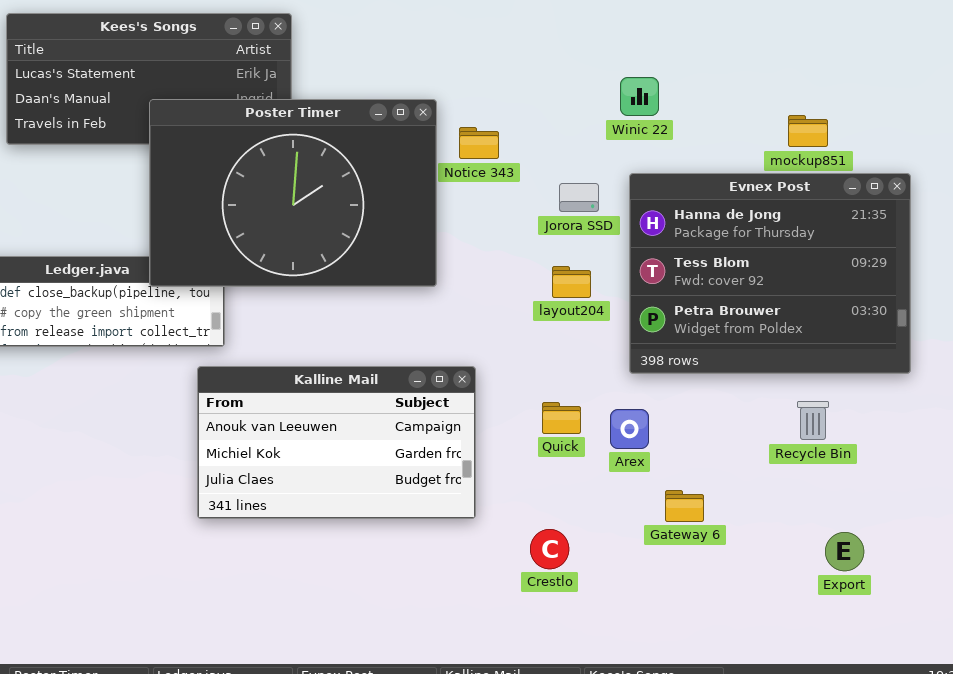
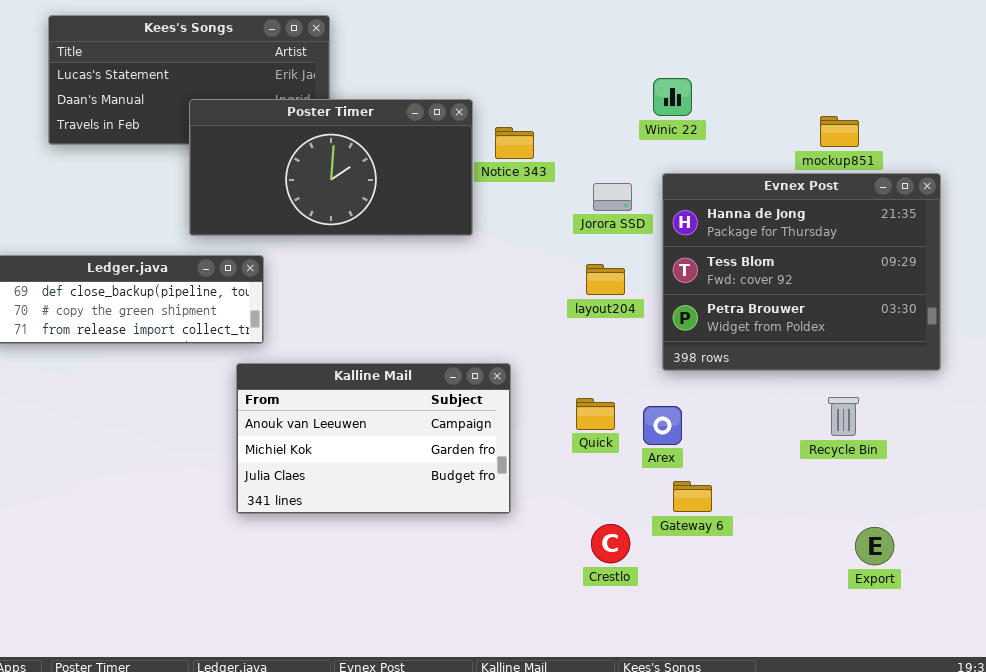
Poster Timer: [149,99,437,287] -> [189,99,473,236], resized
Gateway 6: [665,490,704,522] -> [673,481,712,512], moved
Crestlo: [530,529,569,569] -> [591,524,630,563], moved

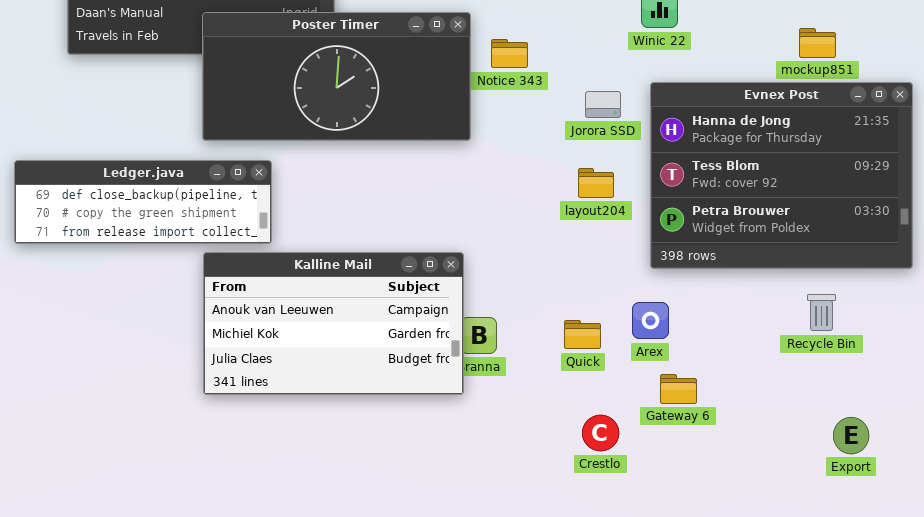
Kalline Mail: [236,363,511,514] -> [203,252,464,395], moved
Quick: [576,398,615,430] -> [564,320,601,349], moved

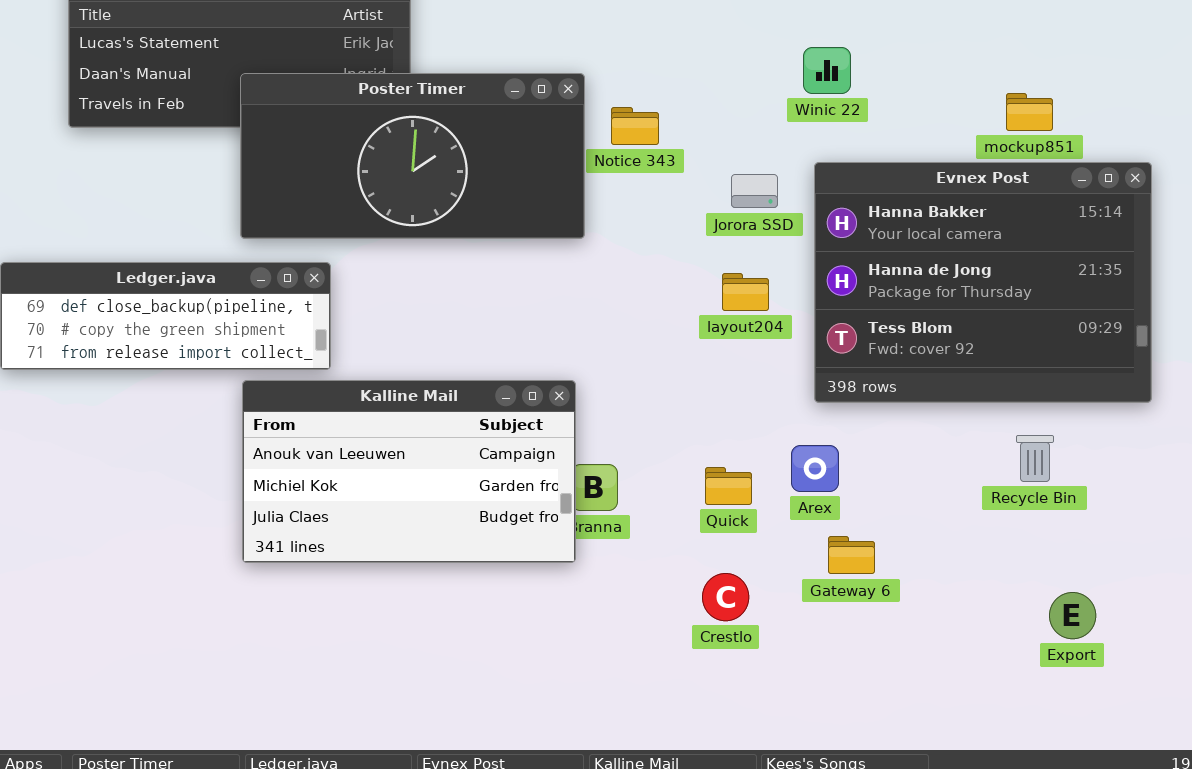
Evnex Post: [650,82,913,269] -> [814,162,1152,403], scrolled up 1 row
Crestlo: [582,415,619,451] -> [702,573,749,621], moved

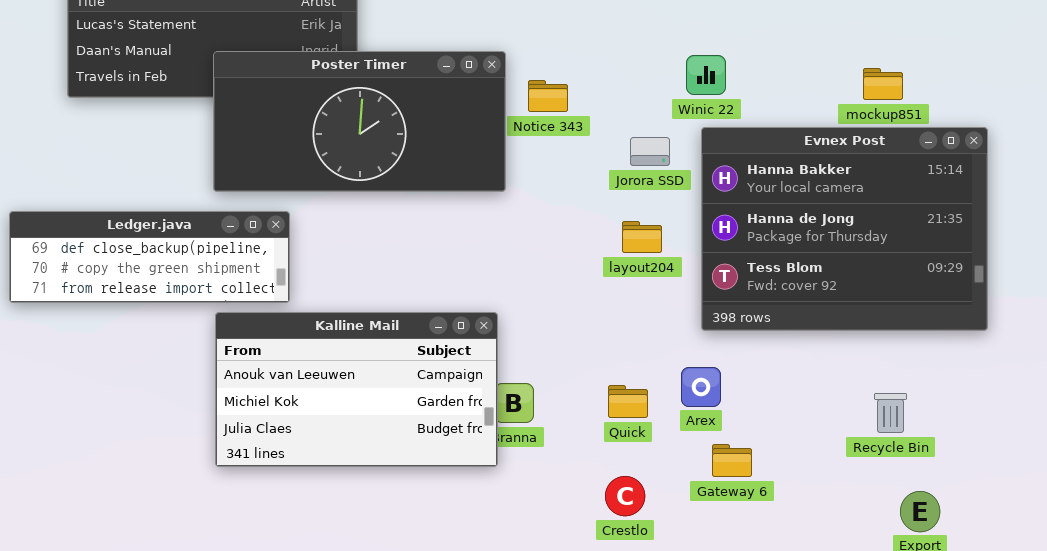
Winic 22: [803,47,851,94] -> [686,55,726,95], moved
Recycle Bin: [1016,435,1054,482] -> [874,393,907,433], moved

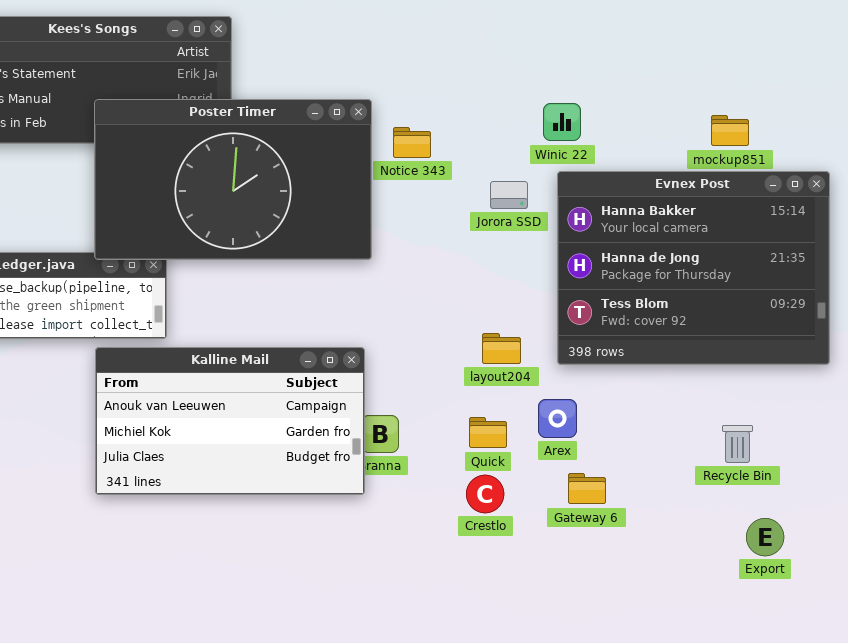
Poster Timer: [213,51,506,192] -> [94,99,372,260], resized
layout204: [622,221,662,253] -> [482,333,521,364], moved
Crestlo: [605,476,645,516] -> [466,475,504,513], moved

